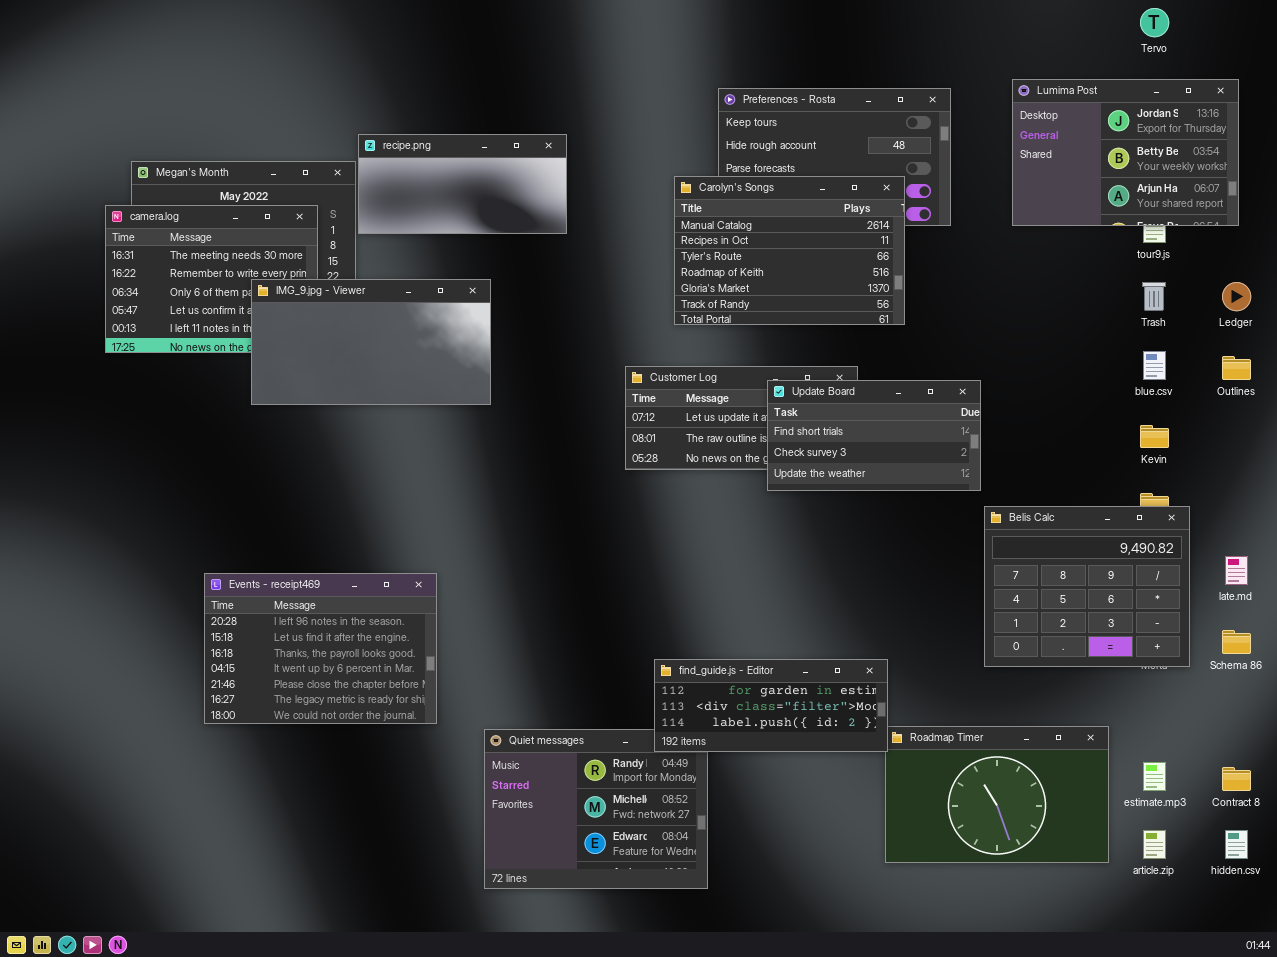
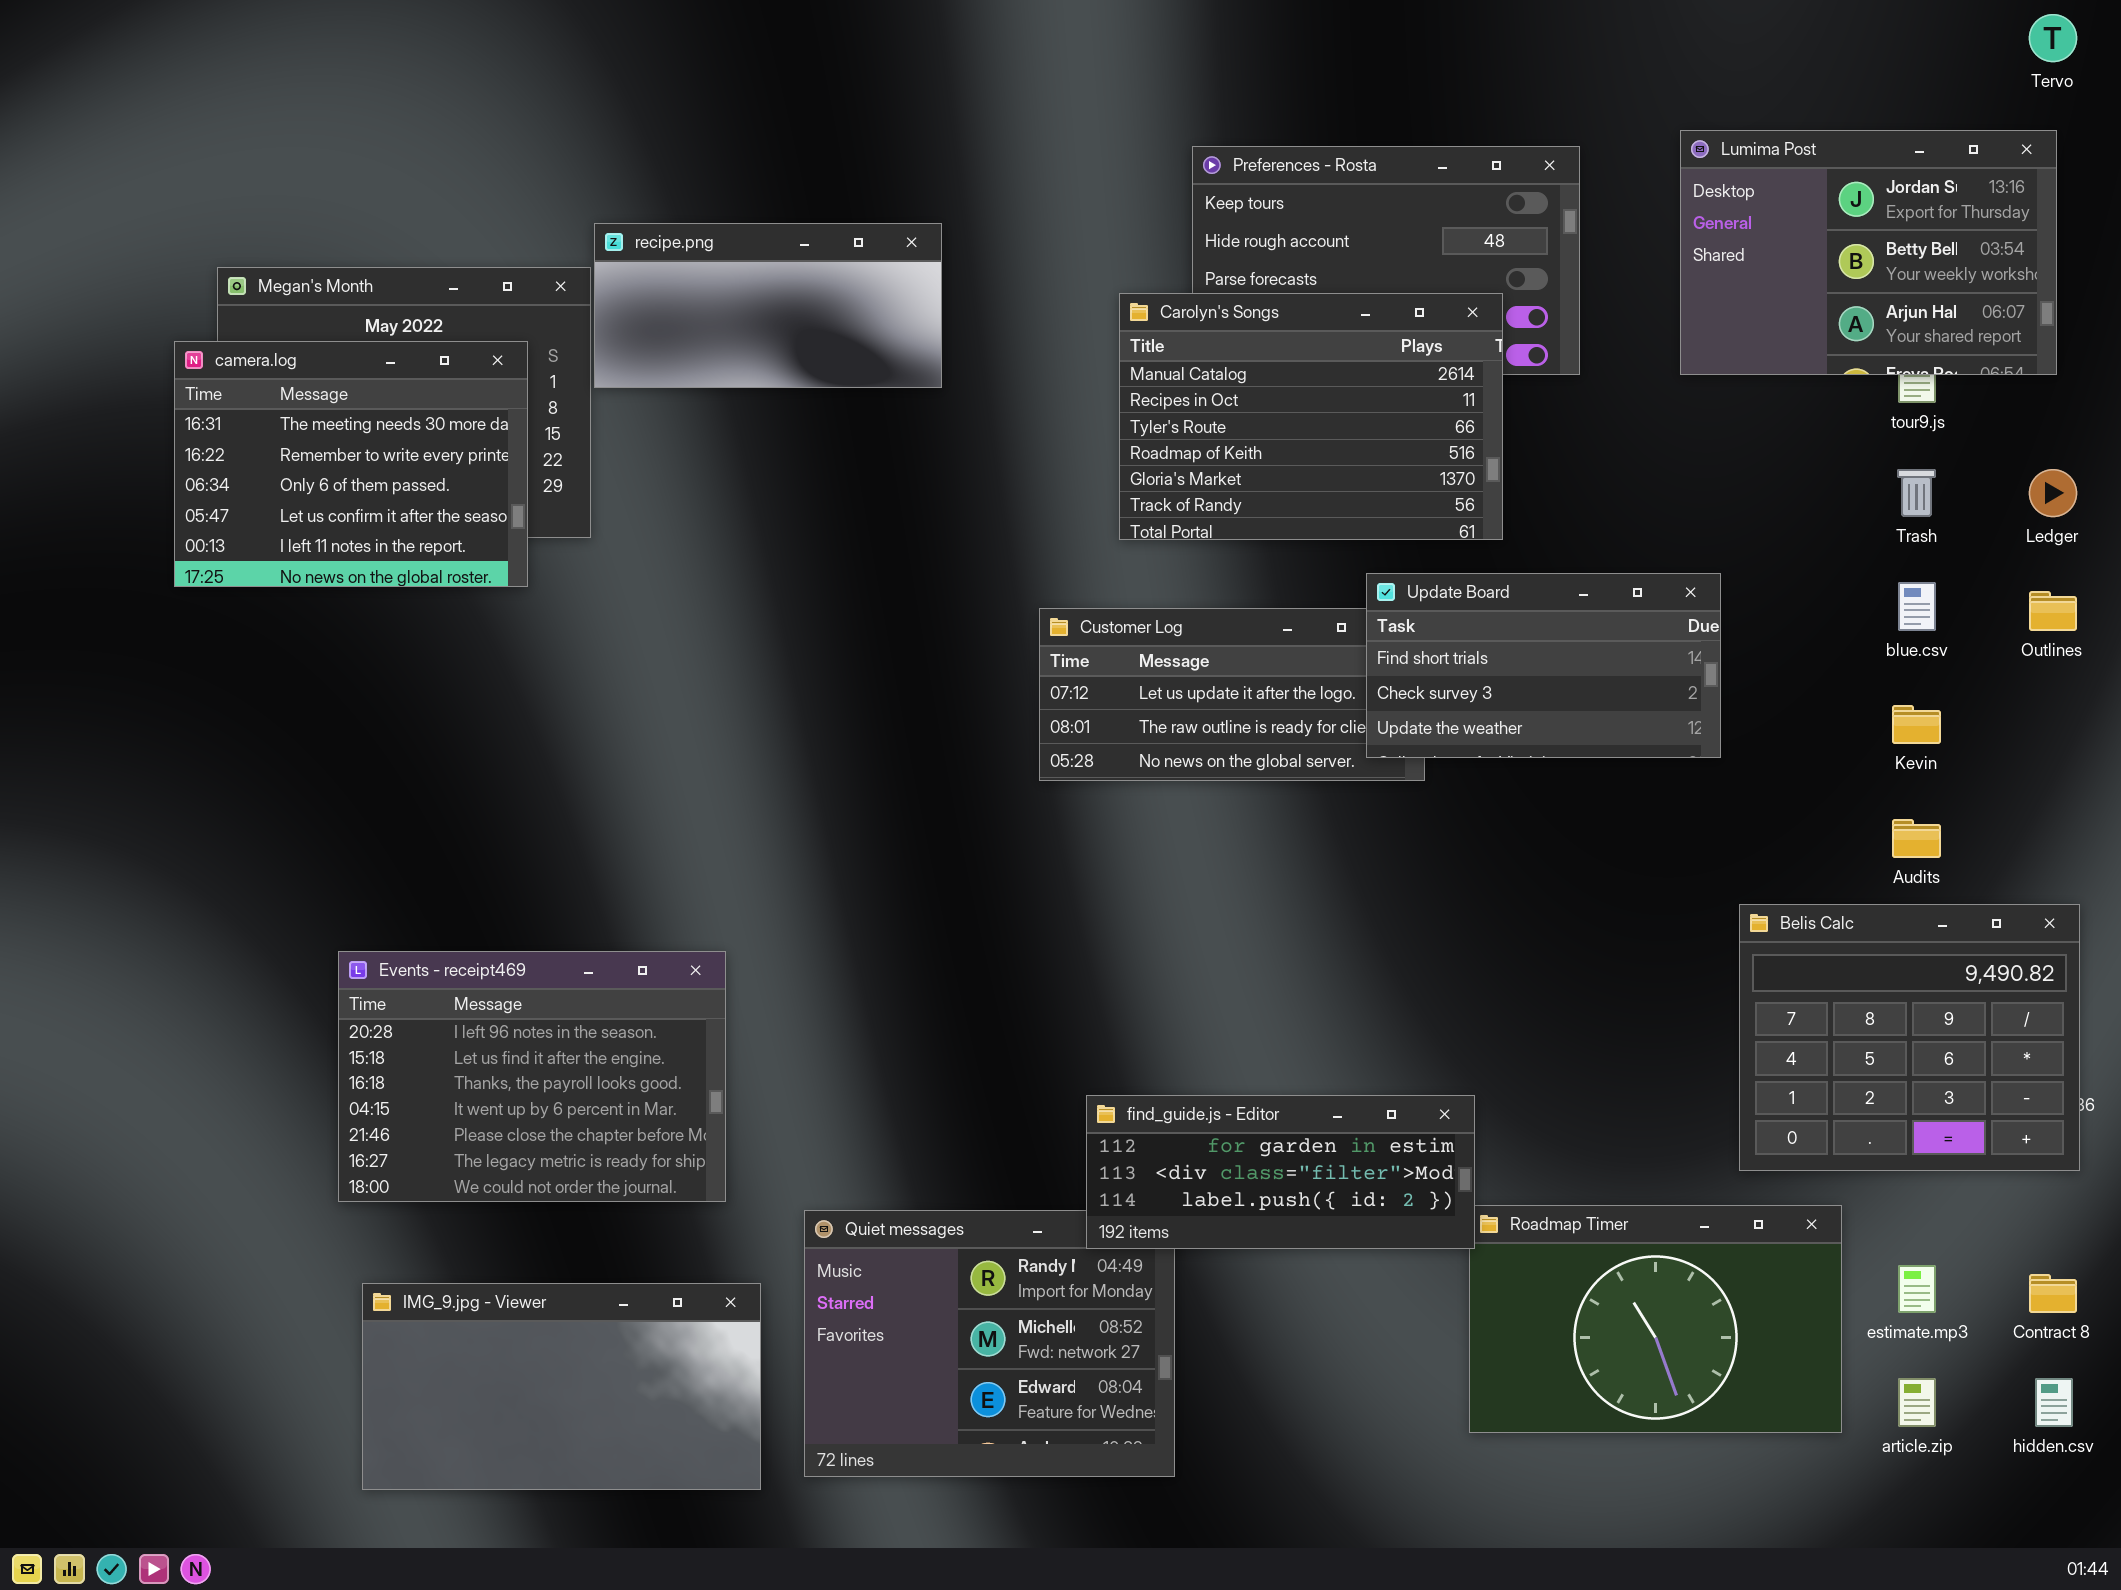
Tervo: [1140,8,1169,37] -> [2029,14,2077,62], moved
IMG_9.jpg - Viewer: [251,279,491,405] -> [362,1283,761,1490], moved
Update Board: [767,380,981,491] -> [1366,573,1721,758], moved
Belis Calc: [984,506,1190,667] -> [1739,904,2080,1171], moved

